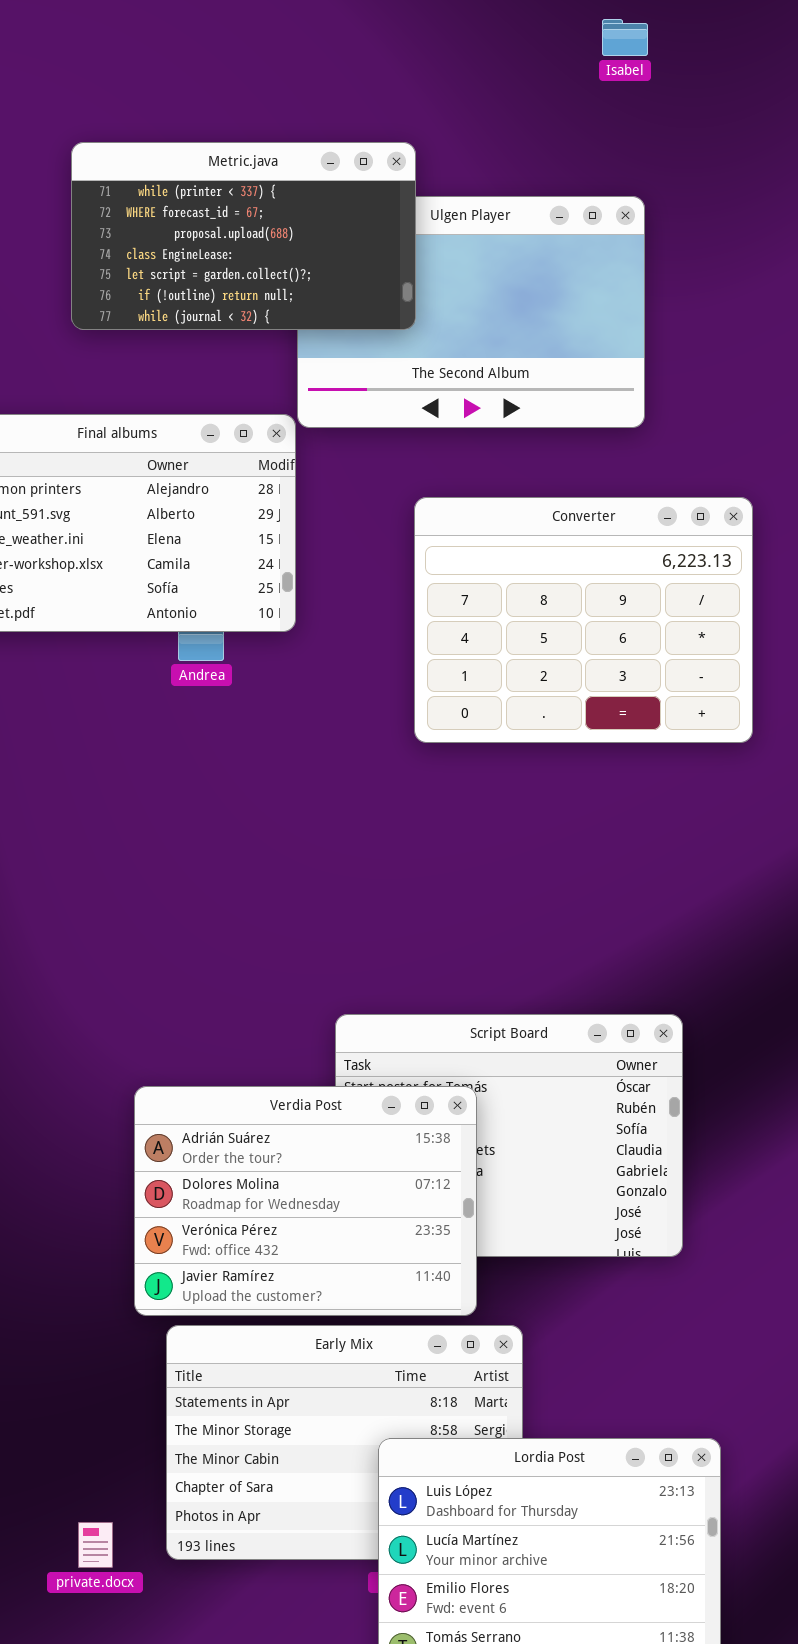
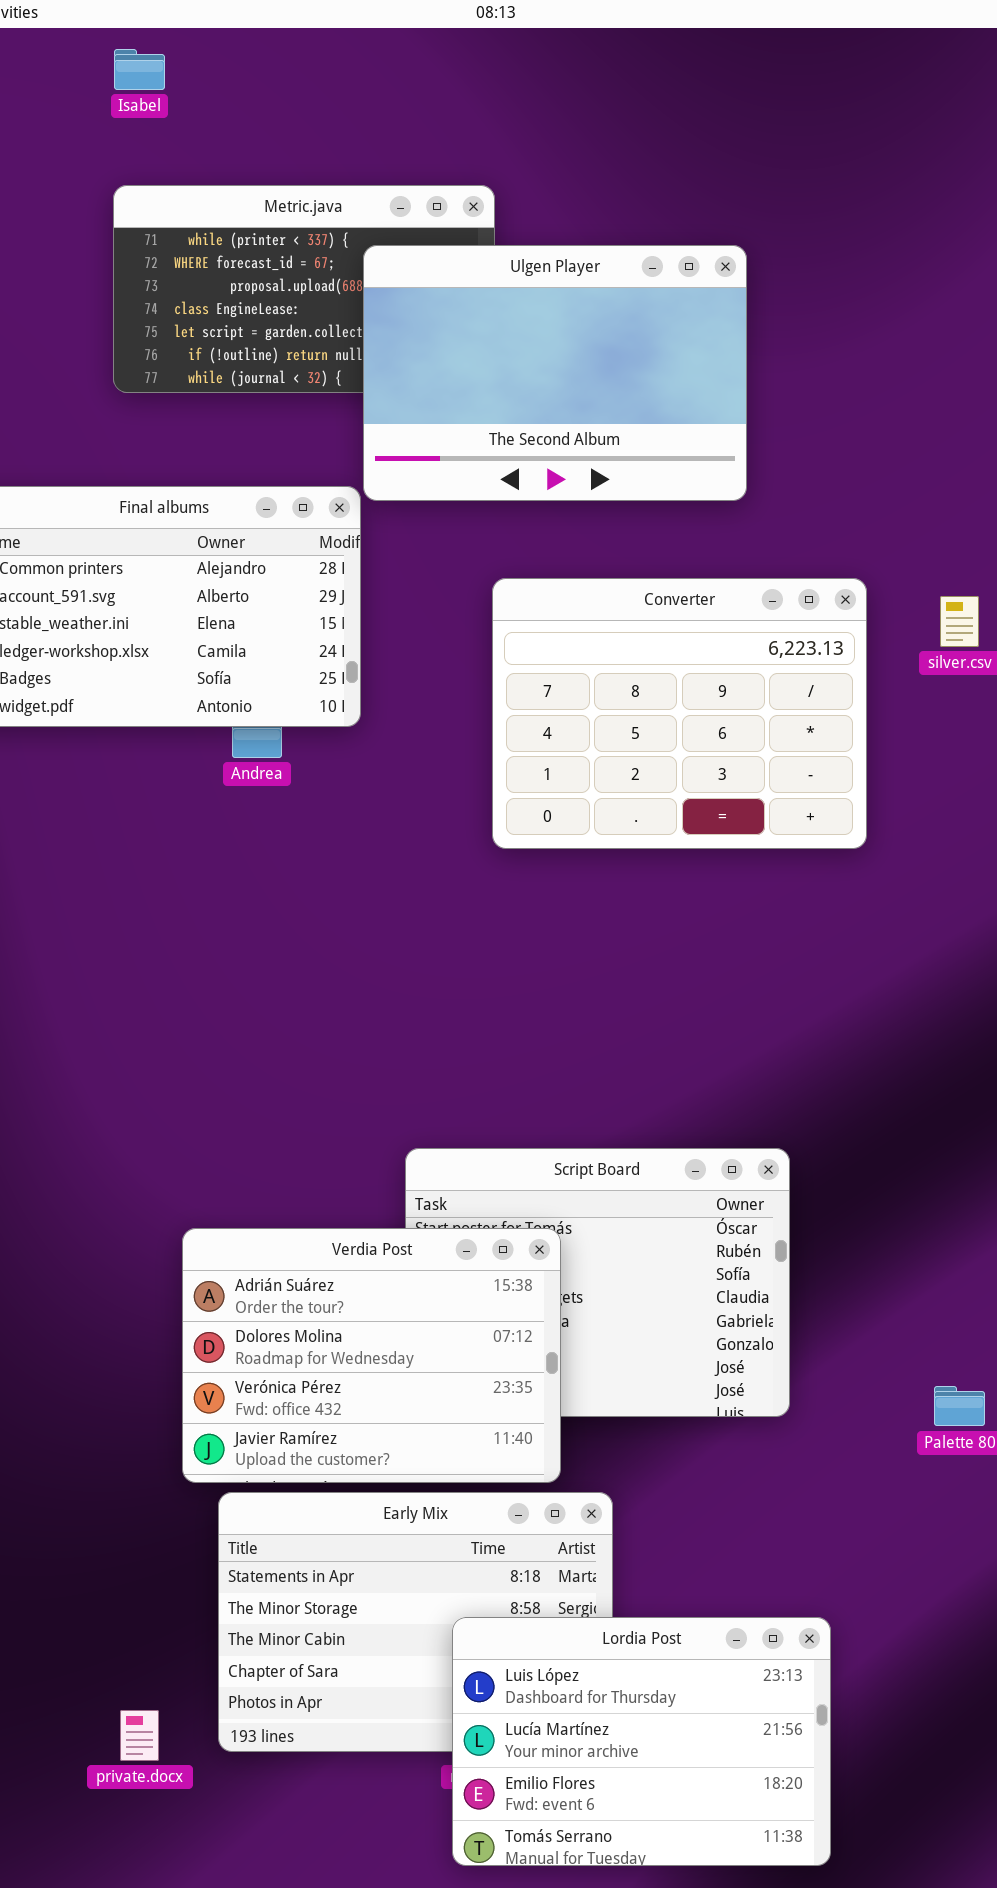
Isabel: [602,19,648,56] -> [114,49,165,90], moved
Ulgen Player: [297,196,645,428] -> [363,245,747,501], raised

